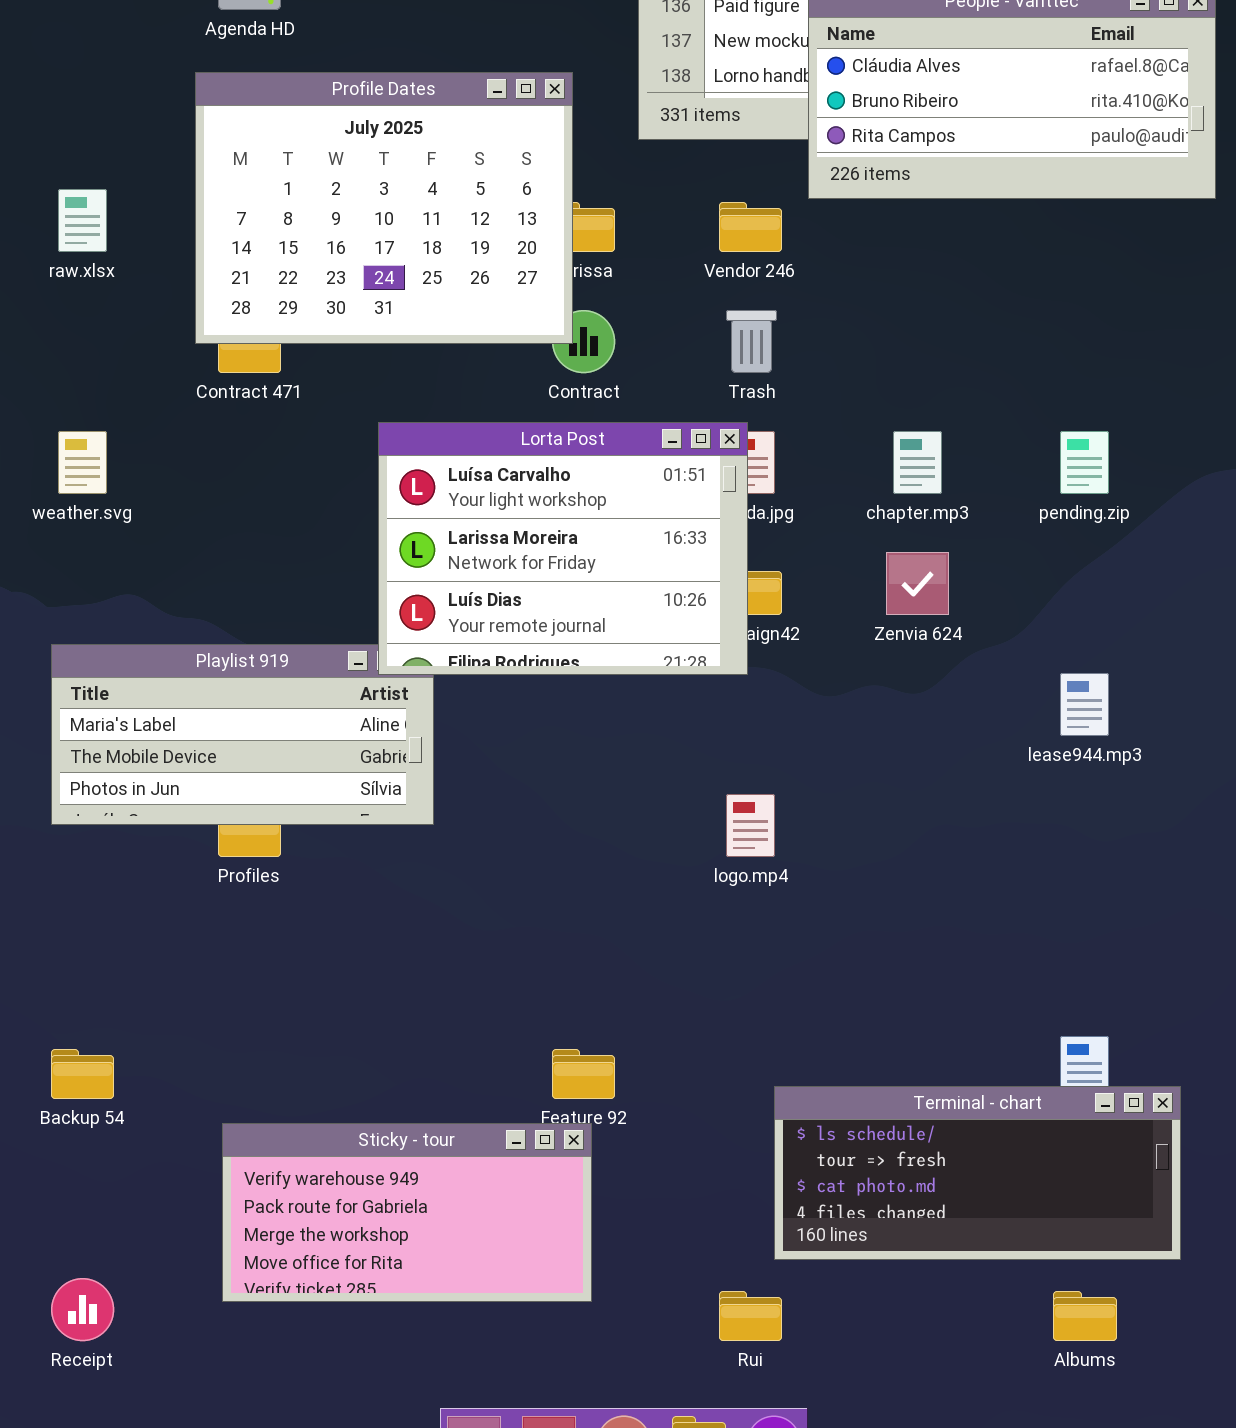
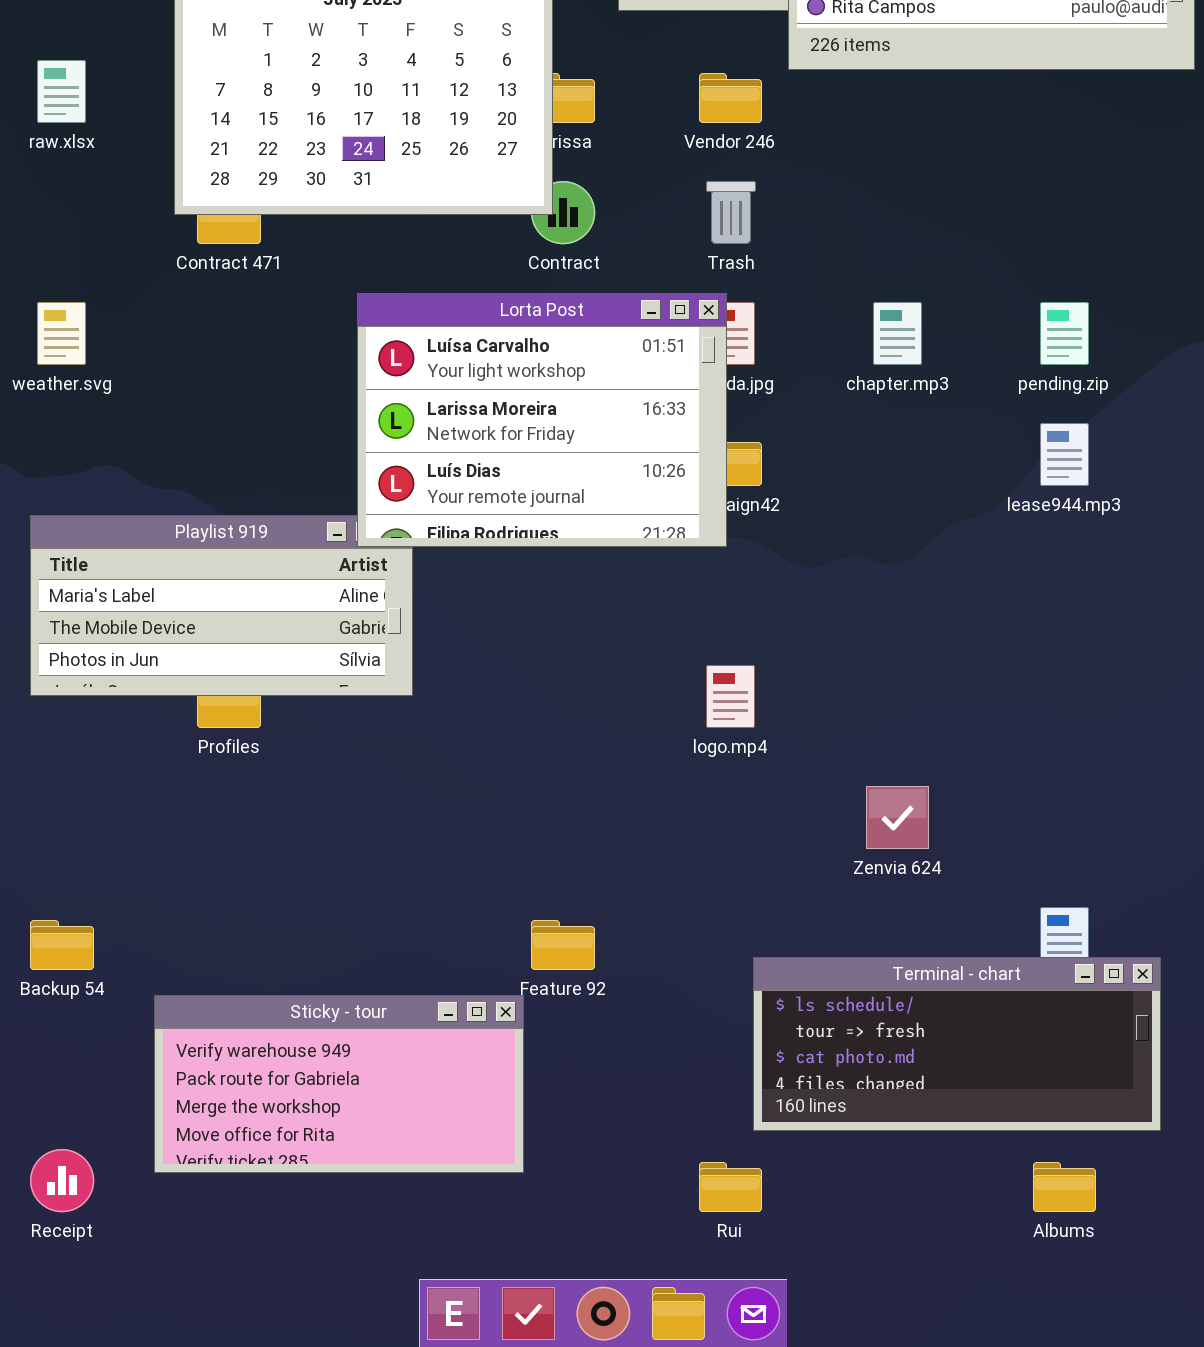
Zenvia 624: [886,552,949,615] -> [866,786,929,849], moved
lease944.mp3: [1060,673,1109,736] -> [1040,423,1089,486], moved
Sticky - tour: [222,1123,592,1302] -> [154,995,524,1173], moved

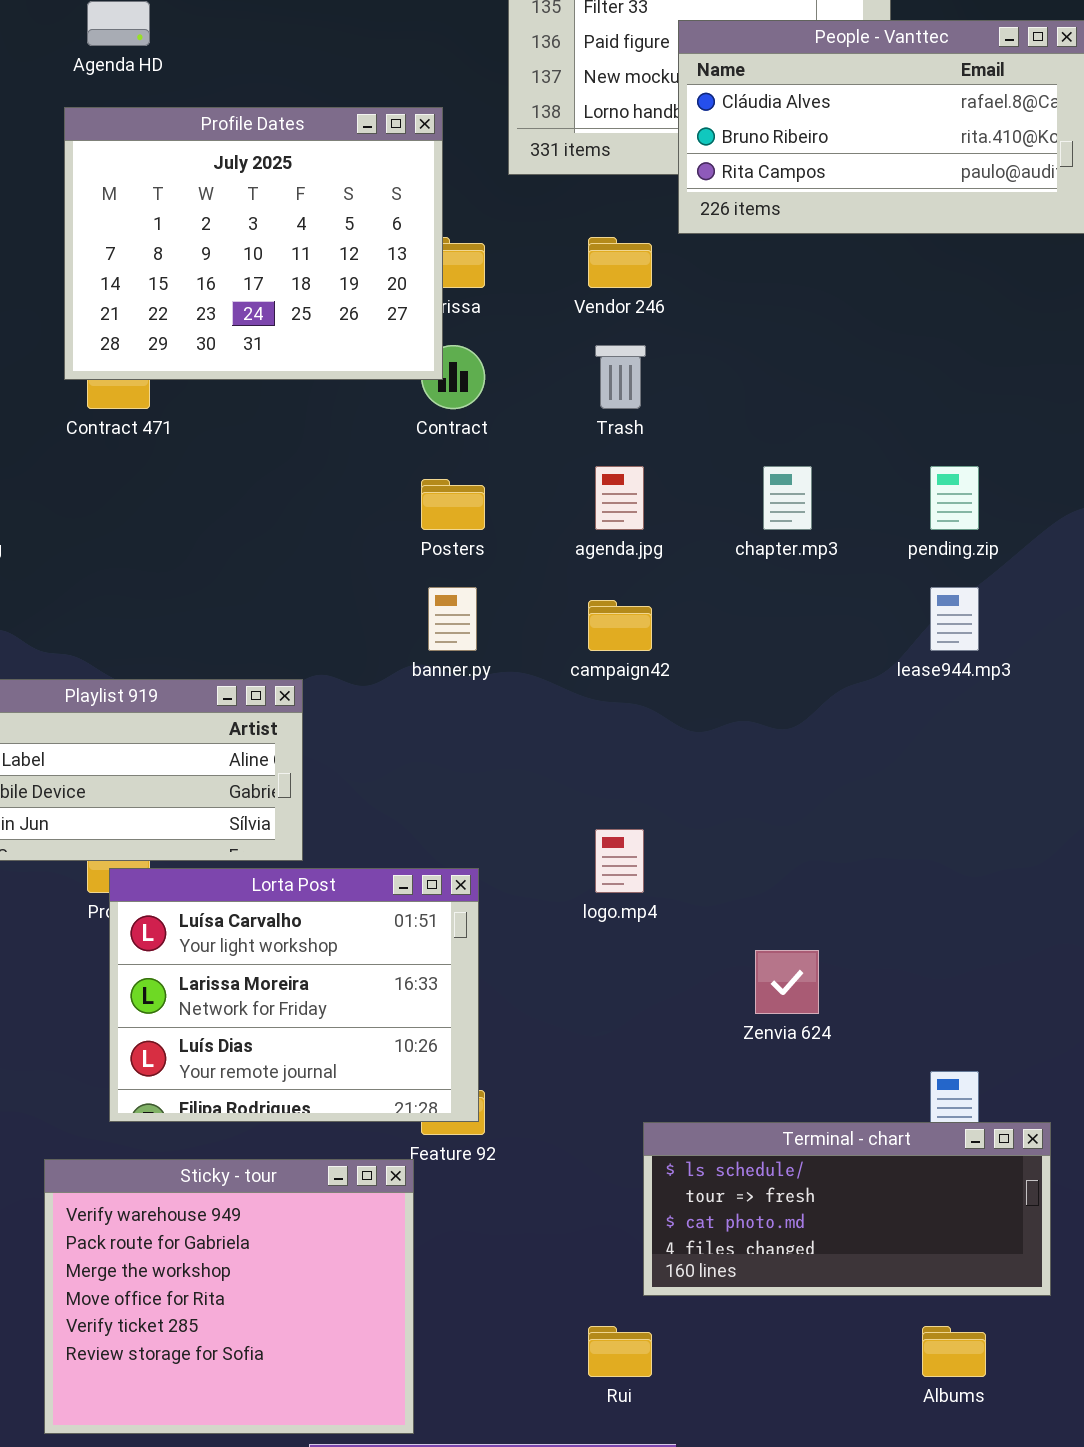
Lorta Post: [357,293,727,547] -> [109,868,479,1122], moved
Sticky - tour: [154,995,524,1173] -> [44,1159,414,1434], resized

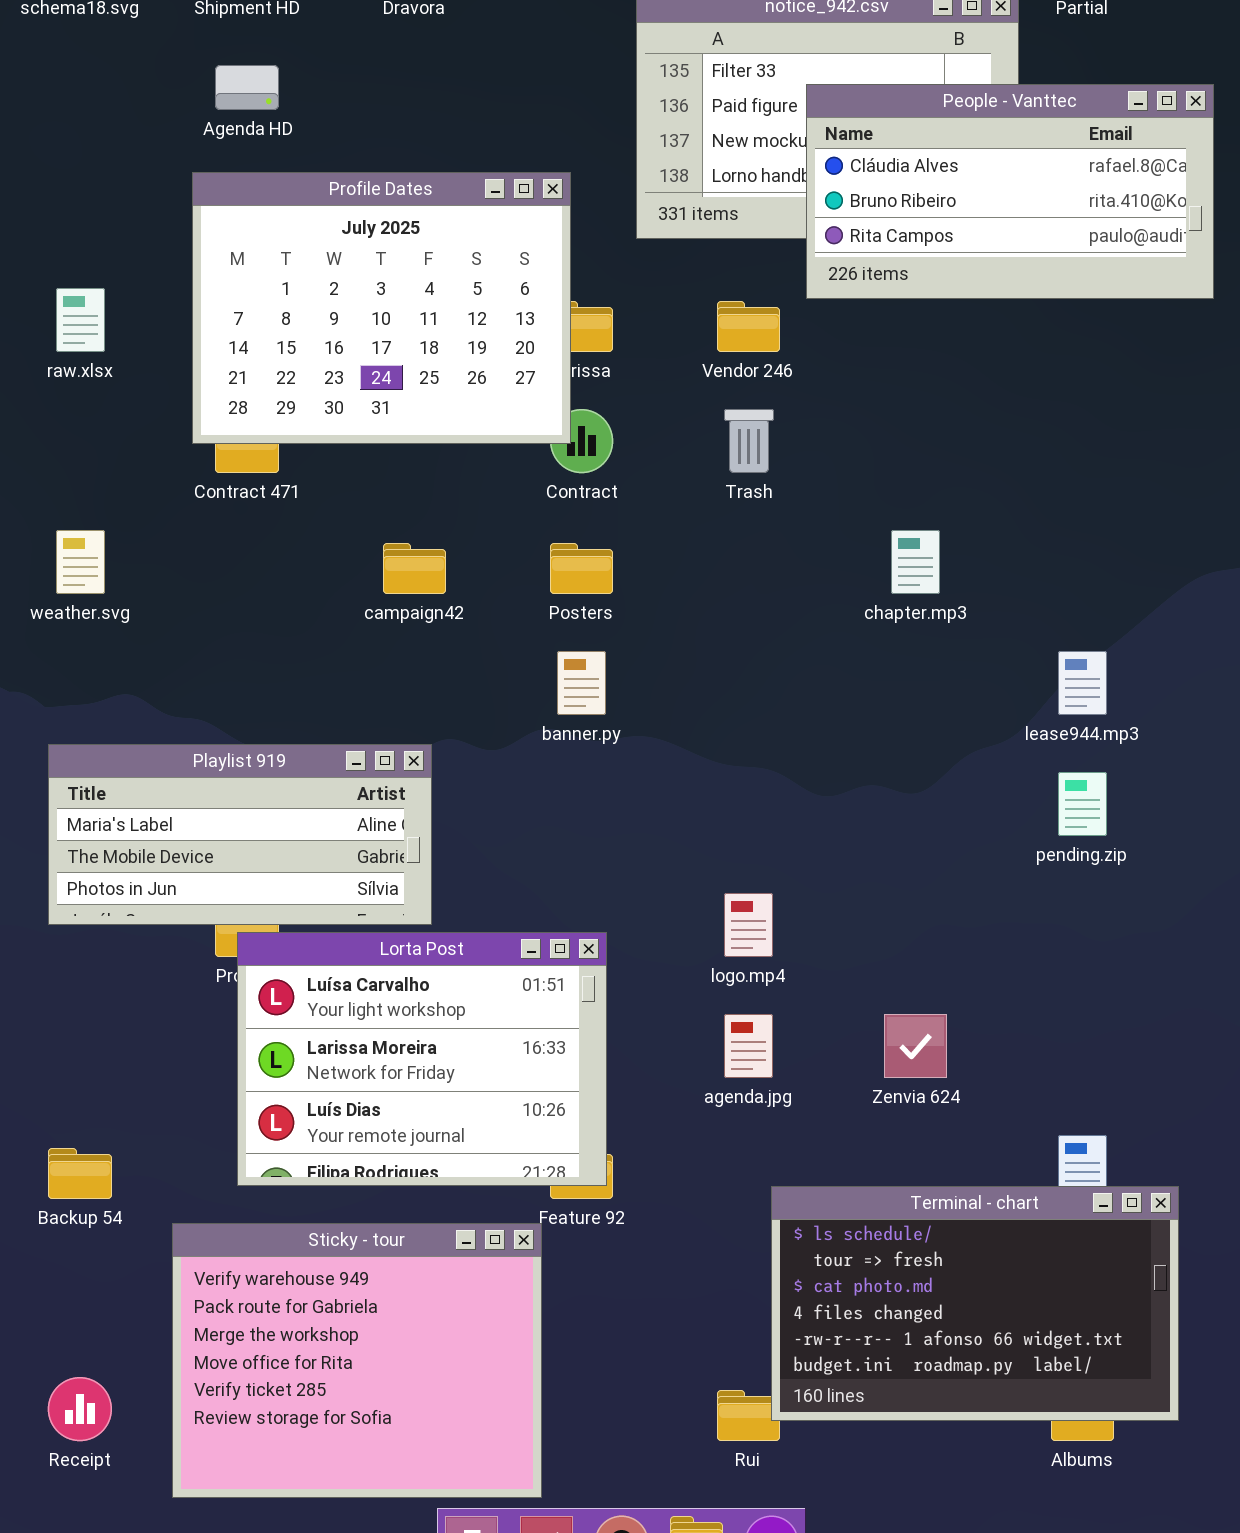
agenda.jpg: [595,466,644,530] -> [724,1014,773,1078], moved
pending.zip: [930,466,979,530] -> [1058,772,1107,836], moved
campaign42: [588,600,652,651] -> [383,543,446,594], moved
Terminal - chart: [643,1122,1051,1296] -> [771,1186,1179,1421], resized

